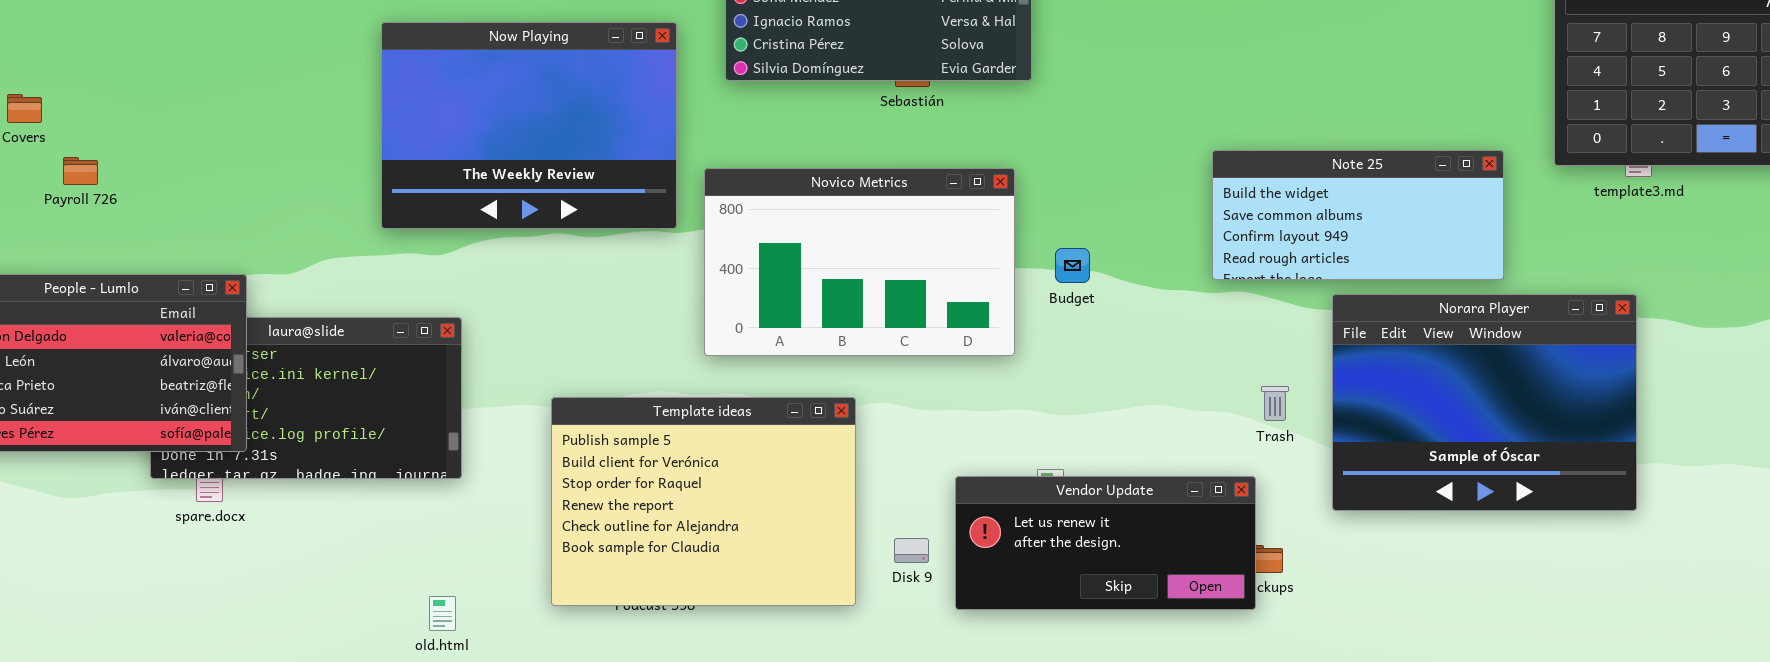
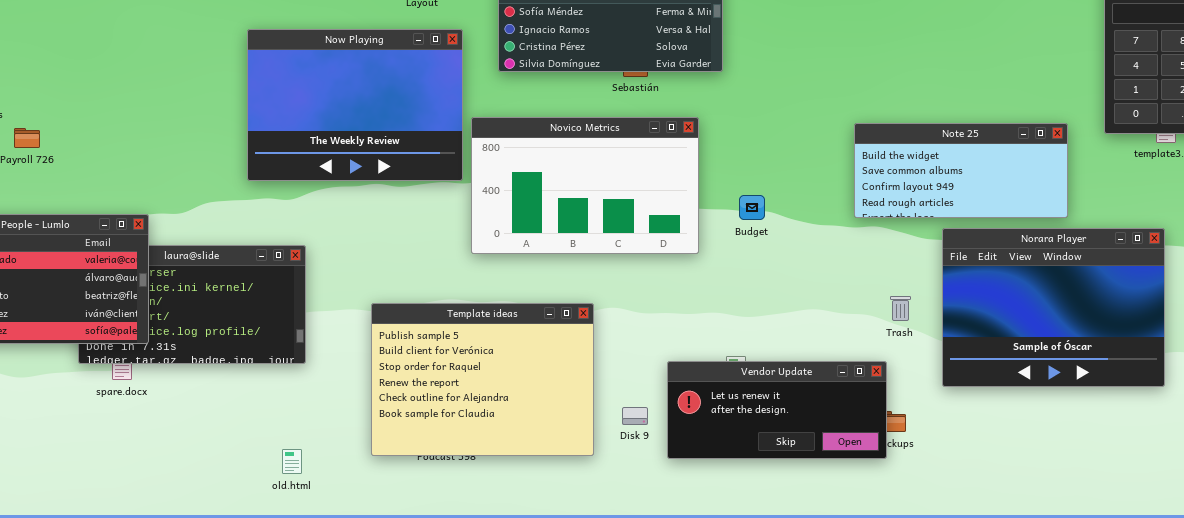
Novico Metrics: [704,168,1015,356] -> [471,117,699,254], moved

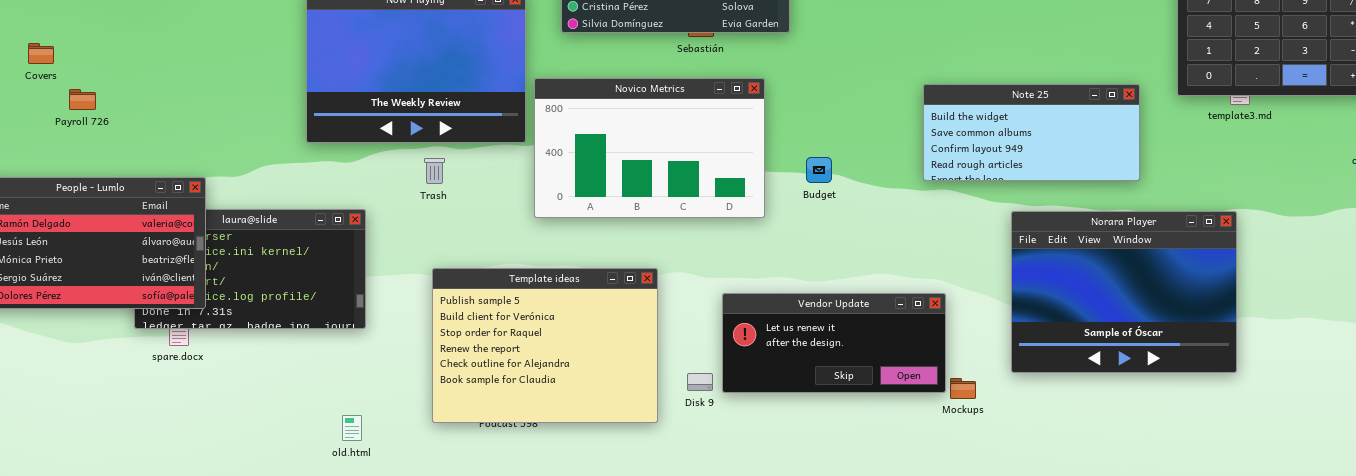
Norara Player: [942,228,1165,387] -> [1011,211,1237,373], moved
Trash: [890,296,911,321] -> [424,158,445,184], moved
Vendor Update: [667,361,887,459] -> [722,293,946,393], moved

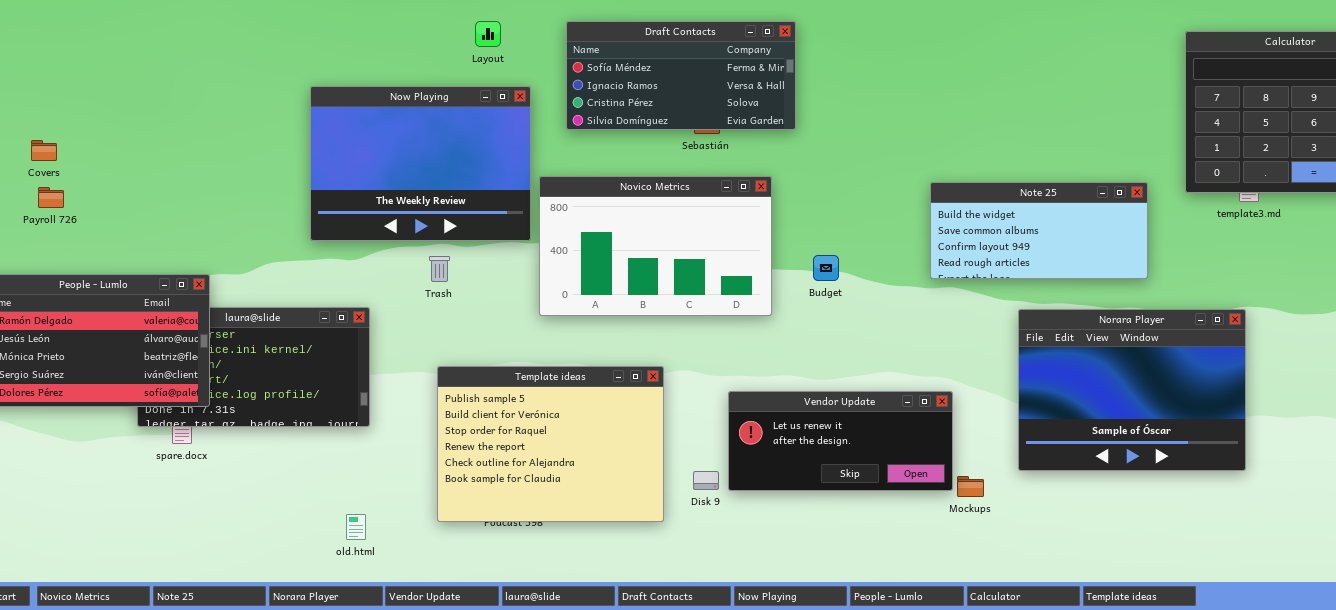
Payroll 726: [69,89,96,110] -> [38,187,64,208], moved

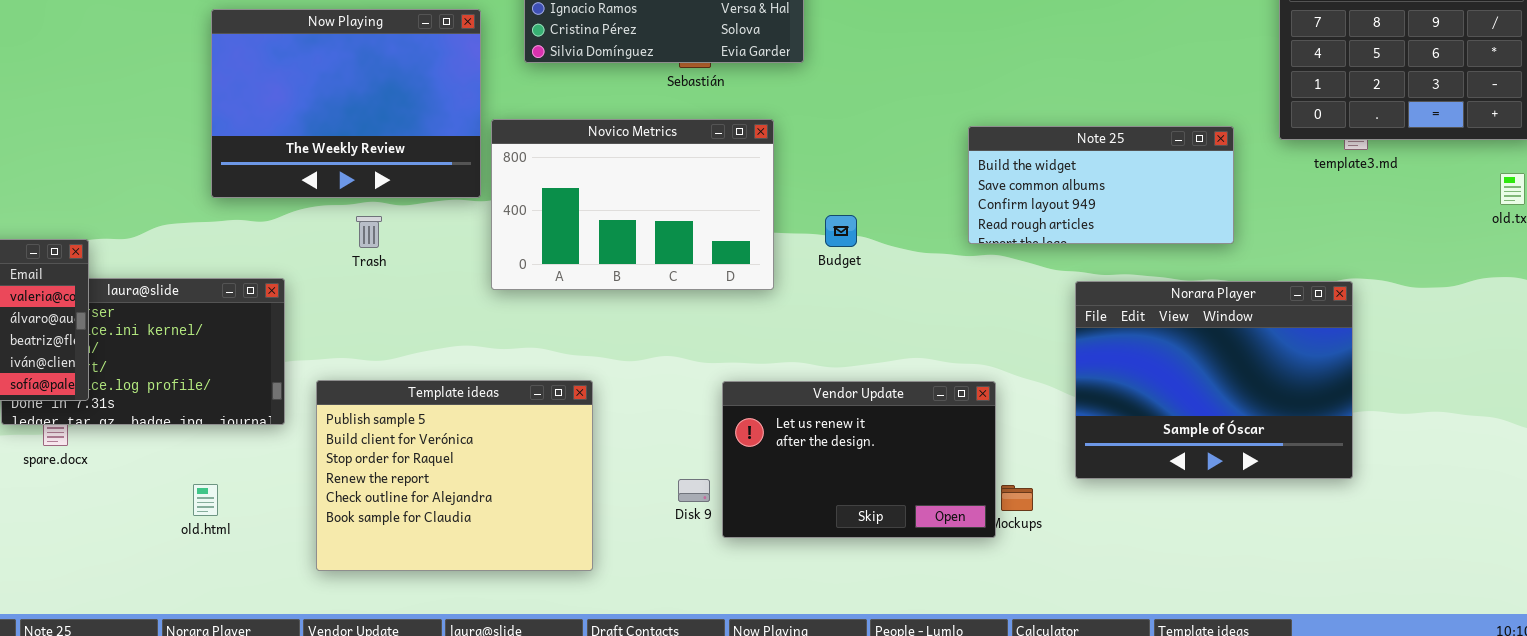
Template ideas: [437,366,664,522] -> [316,380,593,571], moved
Vendor Update: [728,391,953,491] -> [722,381,996,538], resized
old.html: [346,514,366,540] -> [193,484,218,516], moved

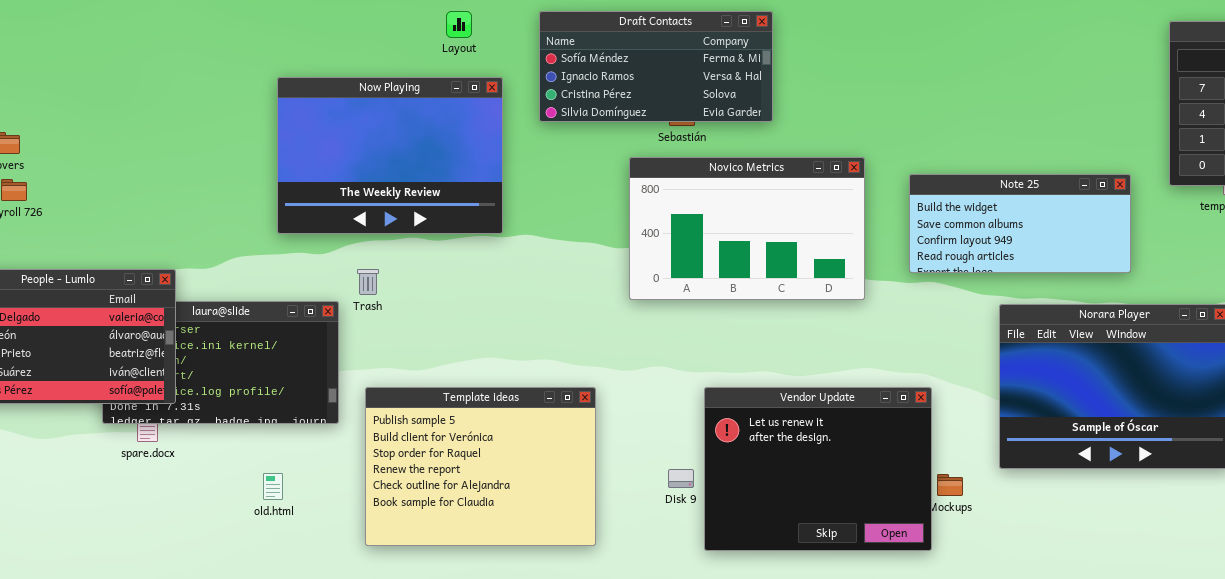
Novico Metrics: [491,119,774,290] -> [629,157,865,300], moved
Trash: [356,216,382,248] -> [357,269,379,295], moved
Vendor Update: [722,381,996,538] -> [704,387,932,551], resized

